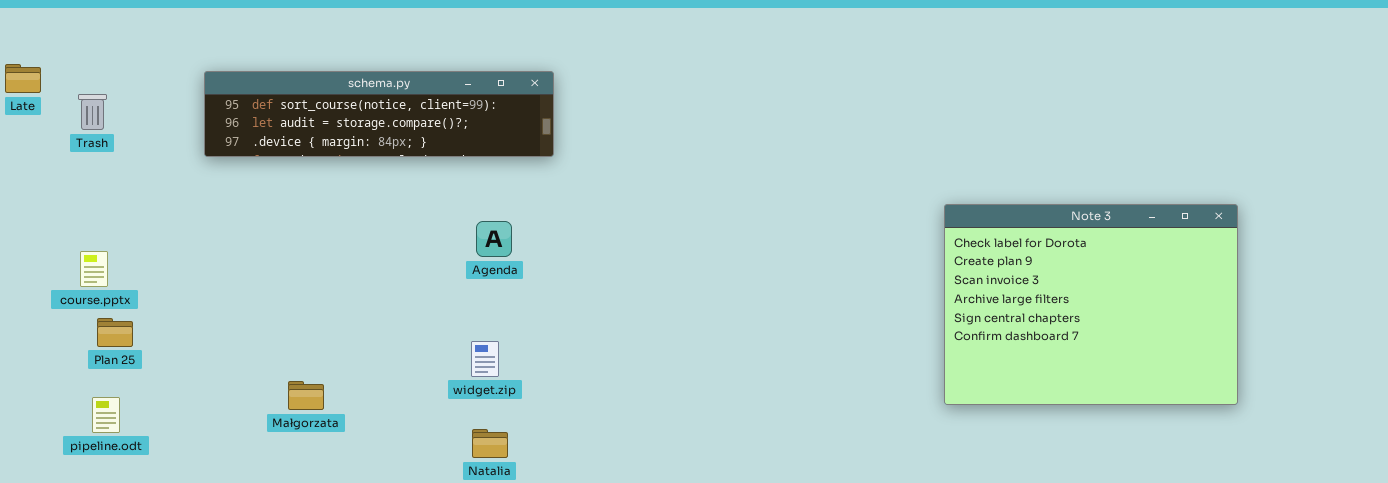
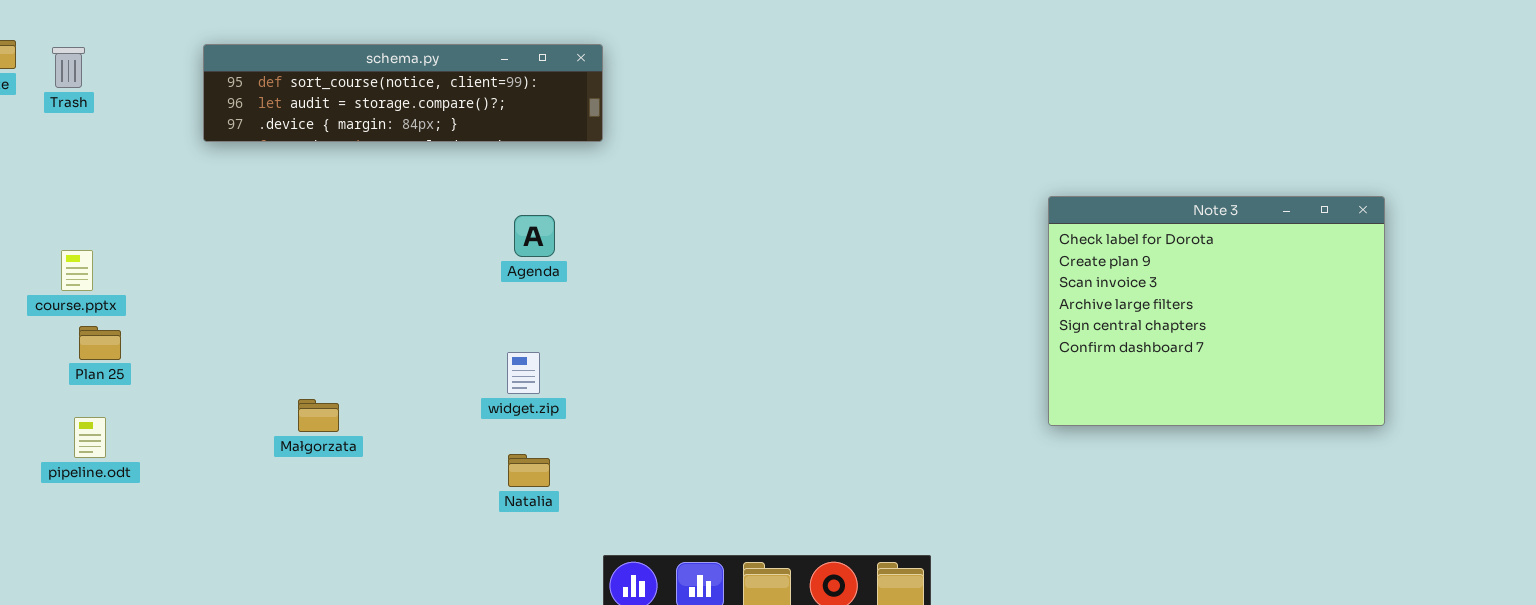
Trash: [78,94,107,130] -> [52,47,85,88], moved

